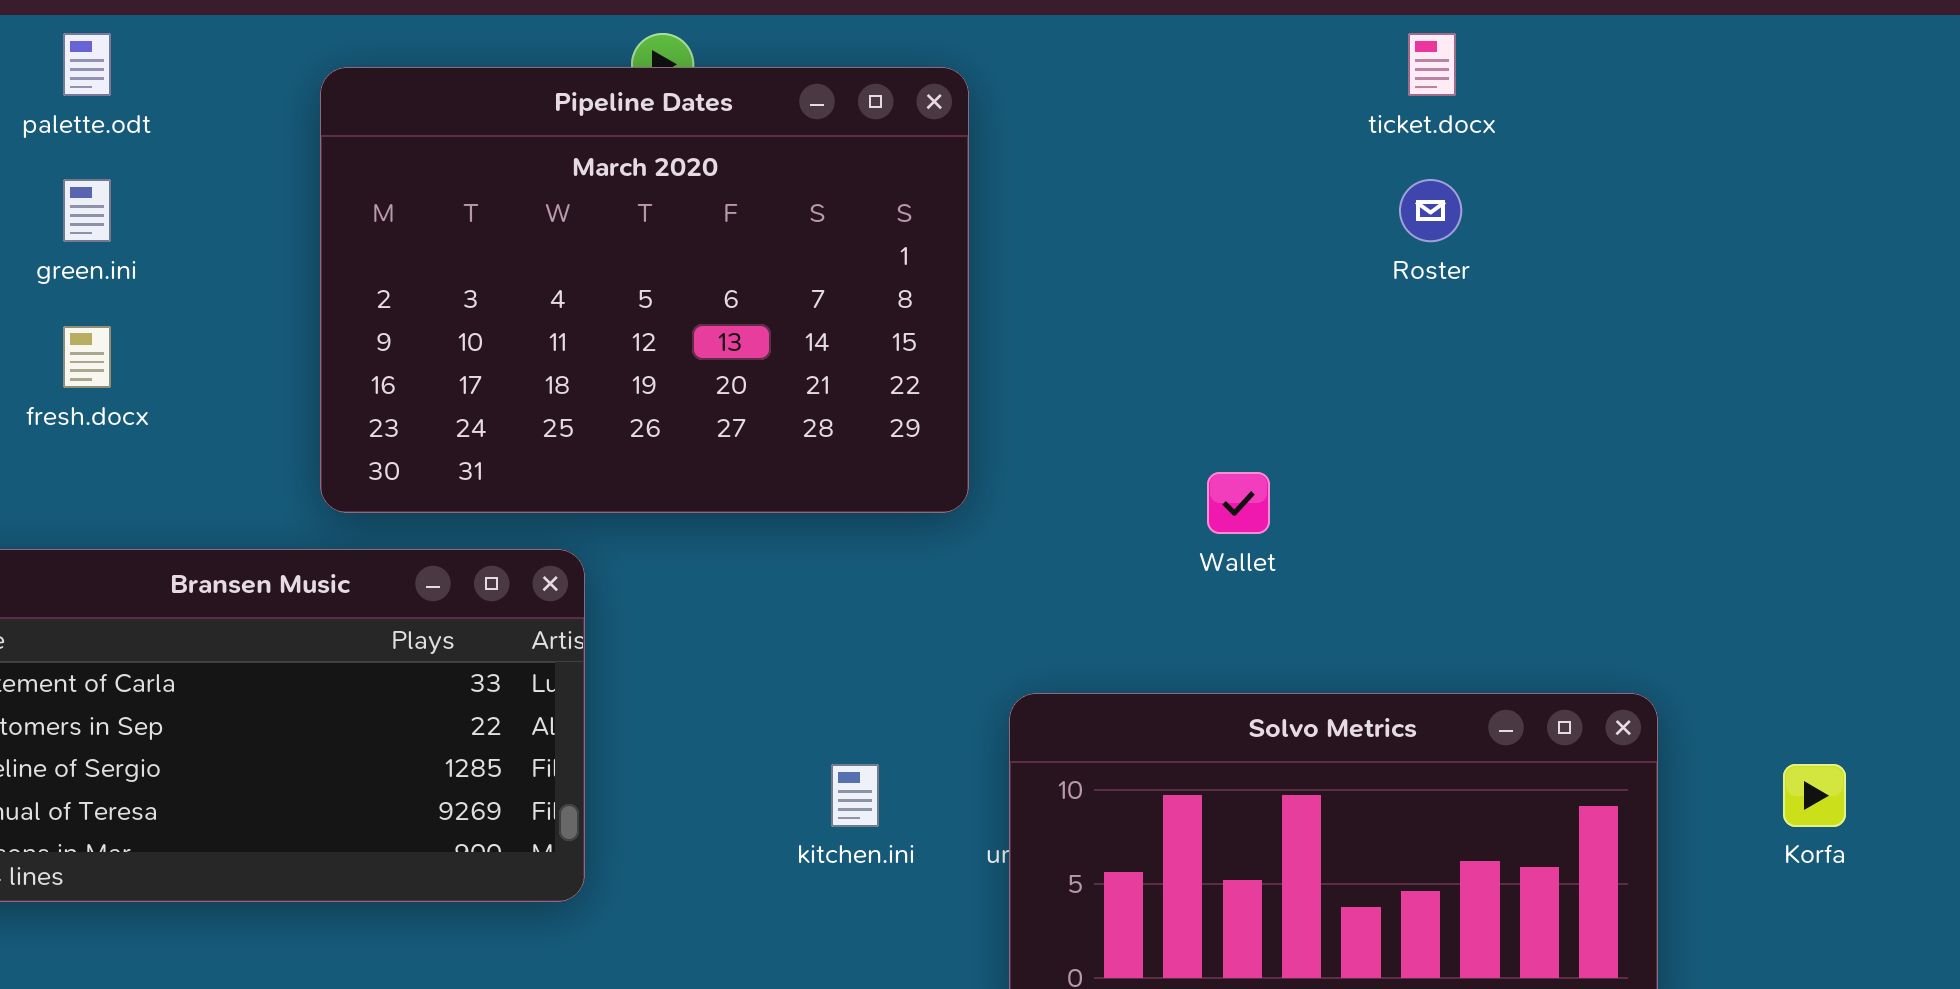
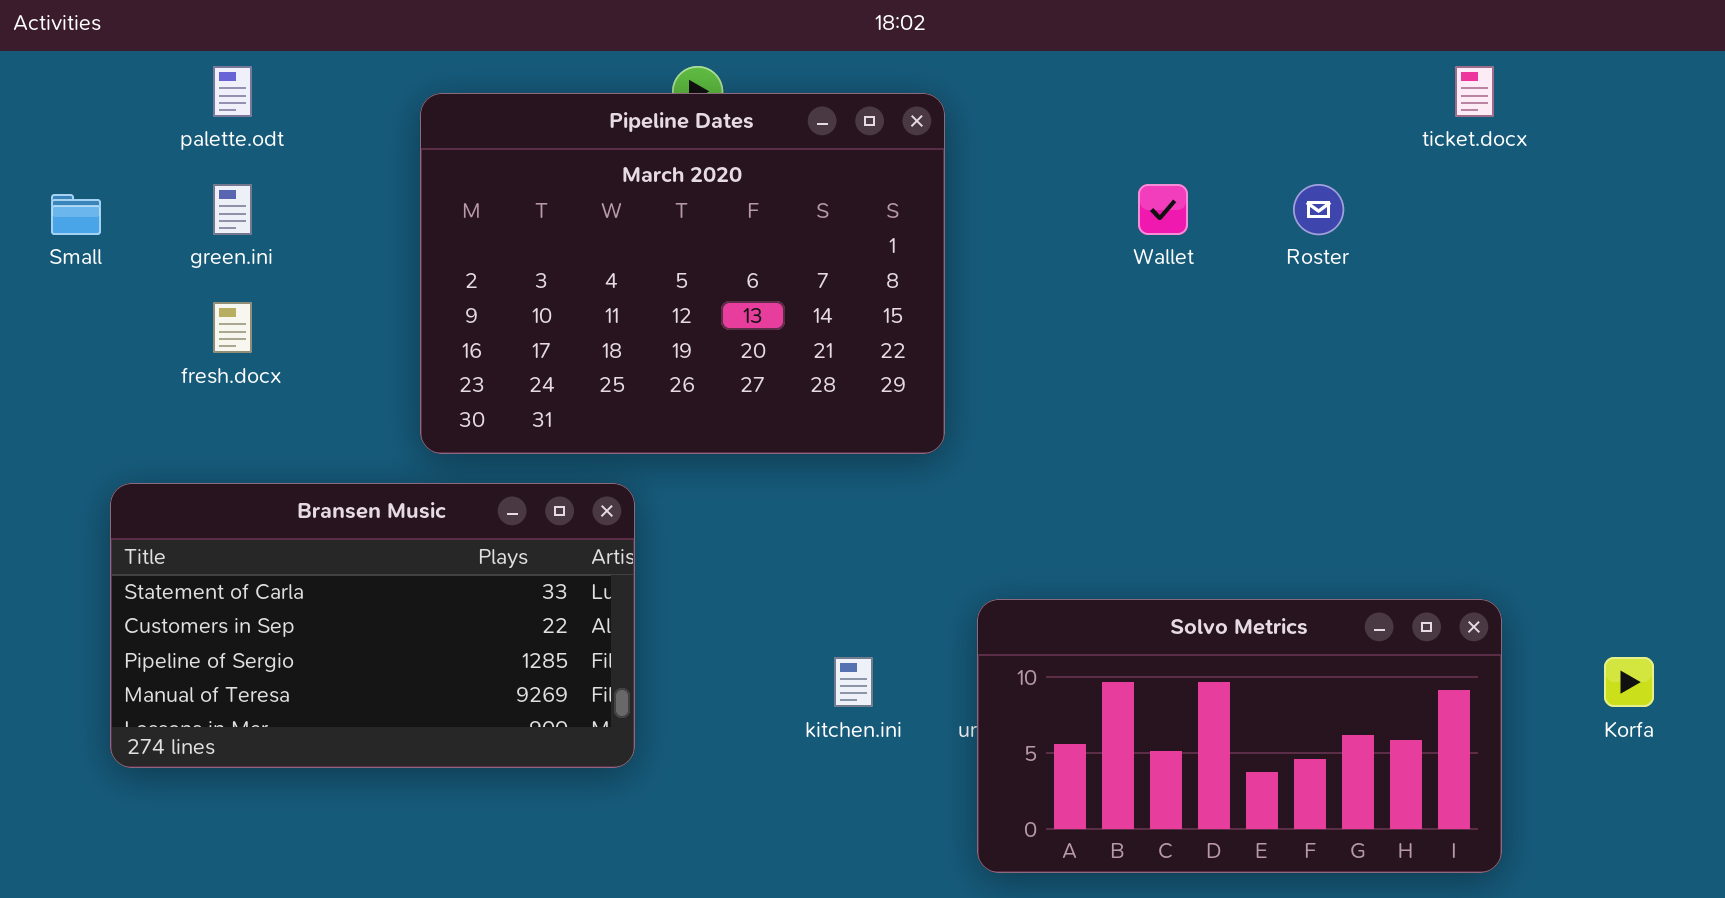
ticket.docx: [1408,33,1456,96] -> [1455,66,1494,117], moved
Wallet: [1207,472,1270,534] -> [1138,184,1188,235], moved

